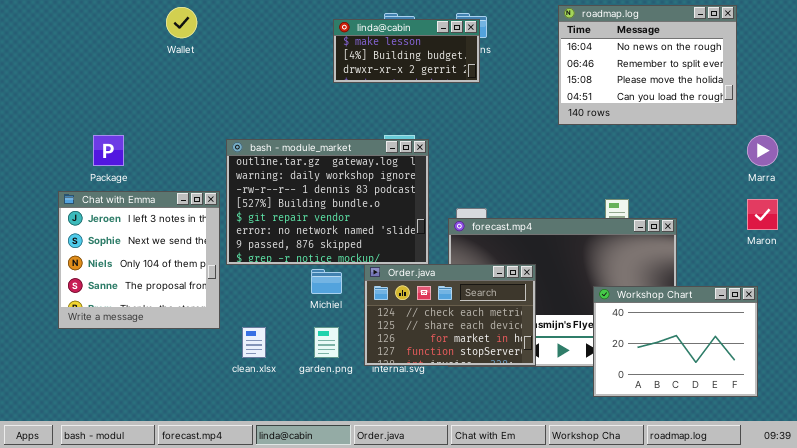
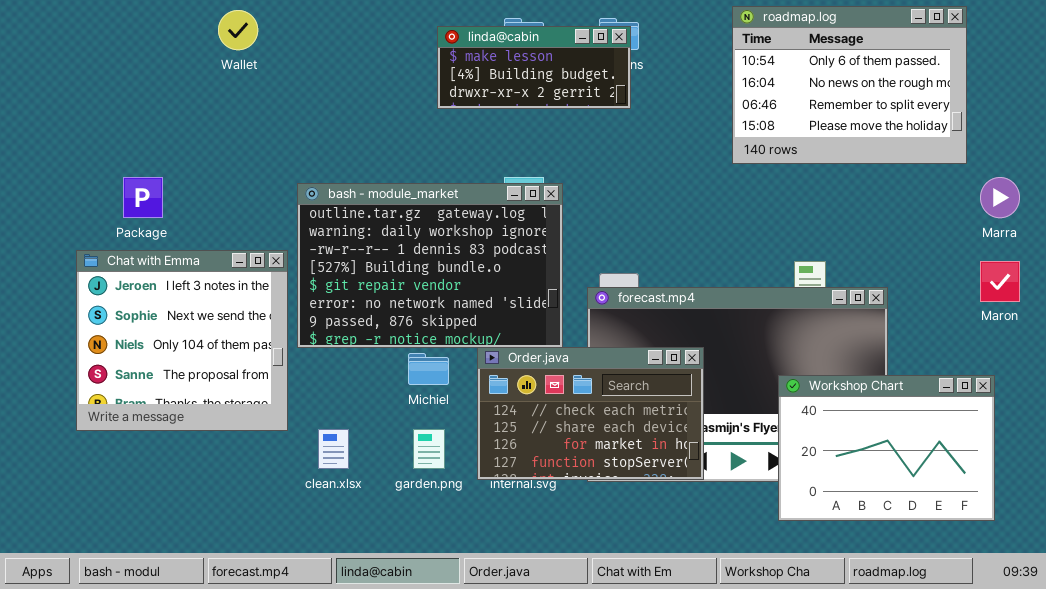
roadmap.log: [558,5,737,125] -> [732,6,967,164], scrolled up 1 row

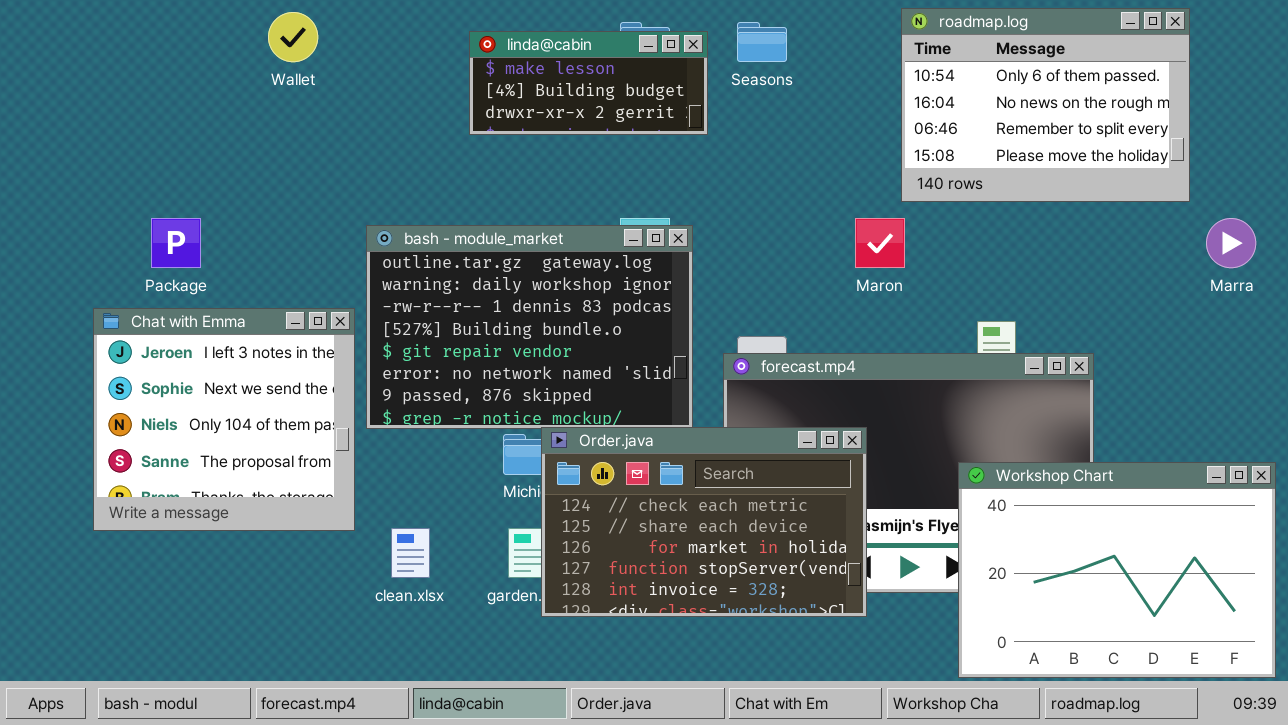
linda@cabin: [437,26,631,109] -> [469,31,708,135], moved
Maron: [980,261,1020,302] -> [855,218,905,268], moved
Order.java: [477,347,704,480] -> [541,427,867,617], resized
Workshop Chart: [778,375,995,521] -> [958,462,1276,678], resized

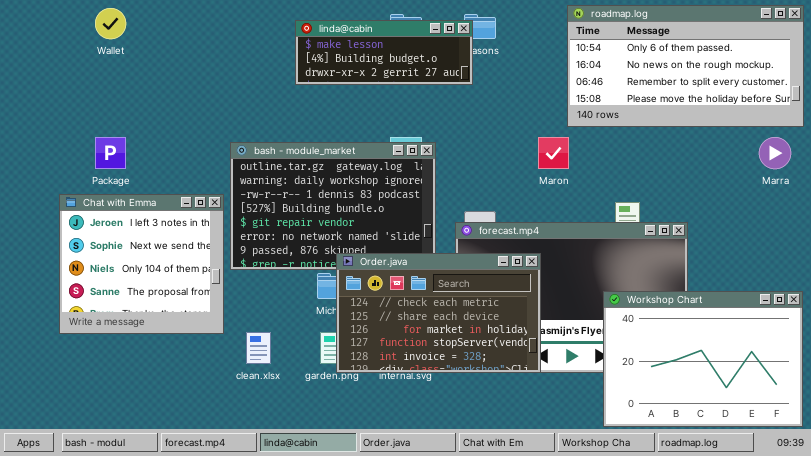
roadmap.log: [901,8,1190,202] -> [567,5,804,127], resized
Wallet: [268,12,318,62] -> [95,8,126,39], moved
linda@cabin: [469,31,708,135] -> [295,20,473,85], resized
Order.java: [541,427,867,617] -> [336,253,541,373], moved

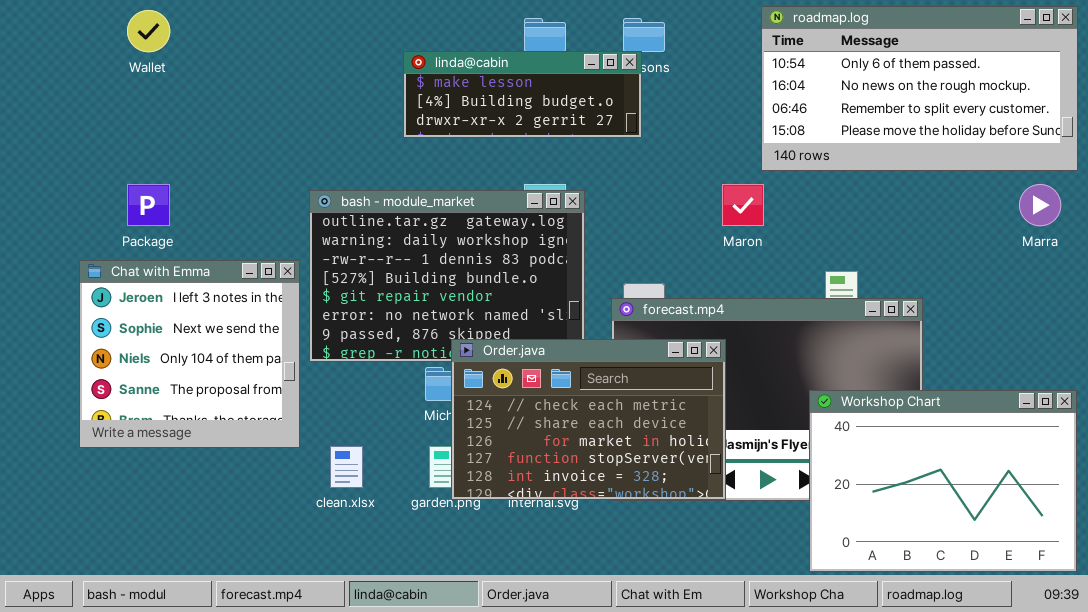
linda@cabin: [295,20,473,85] -> [403,51,642,138], moved

